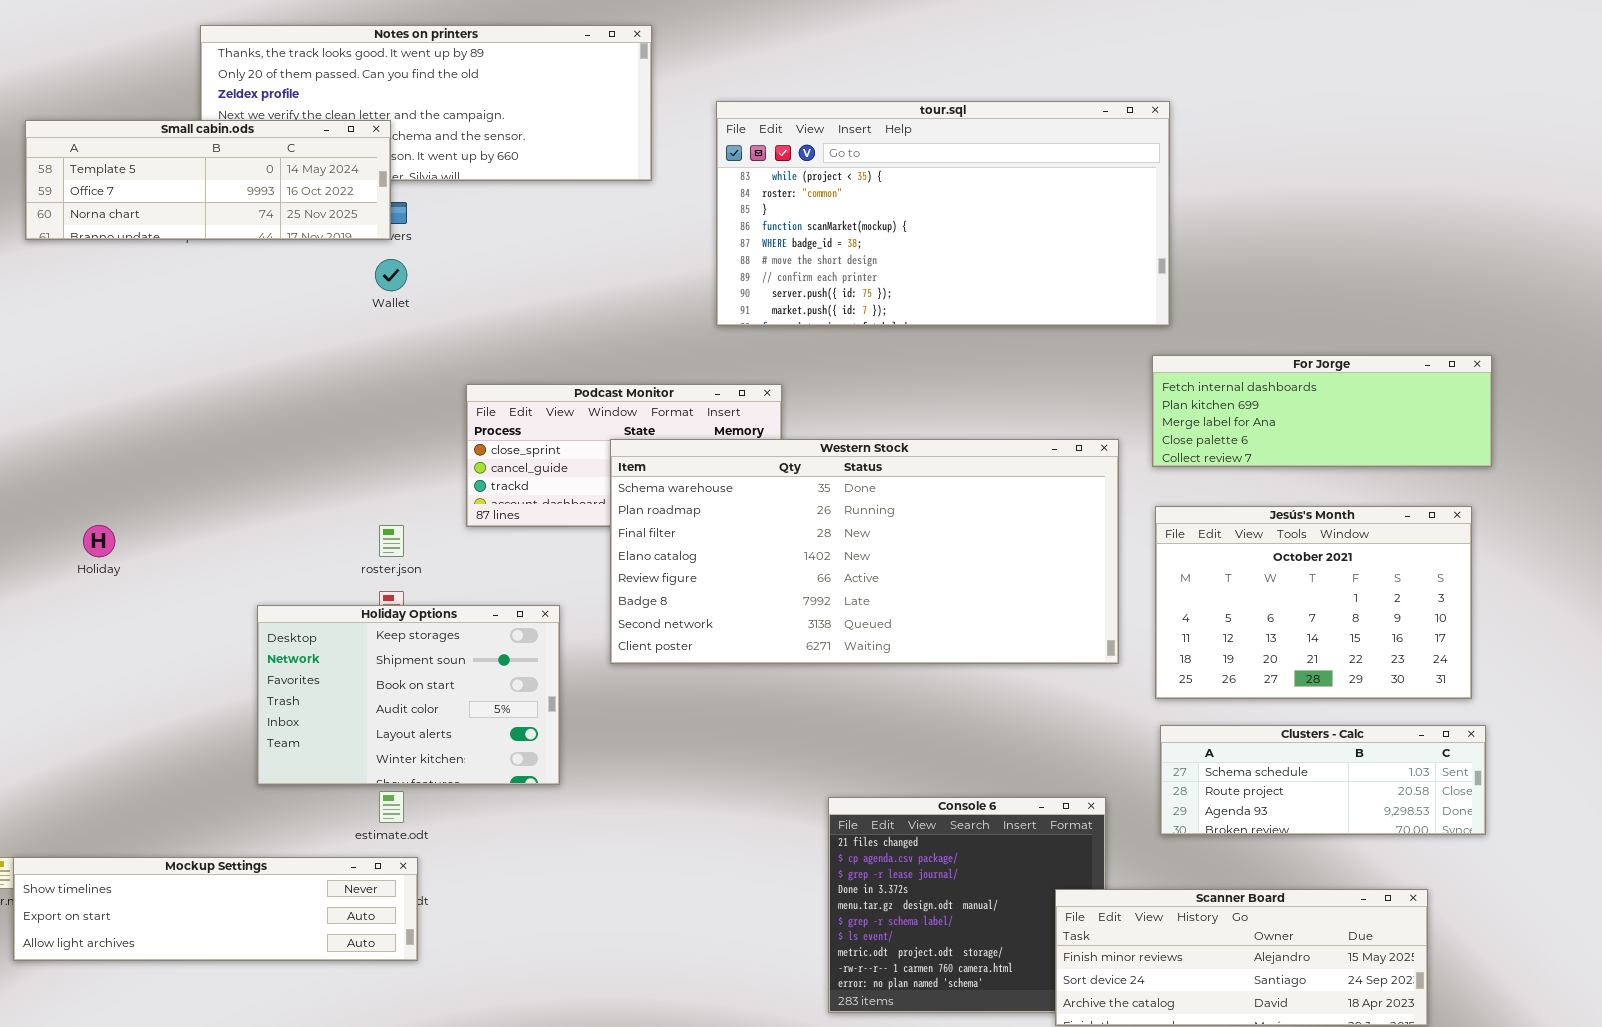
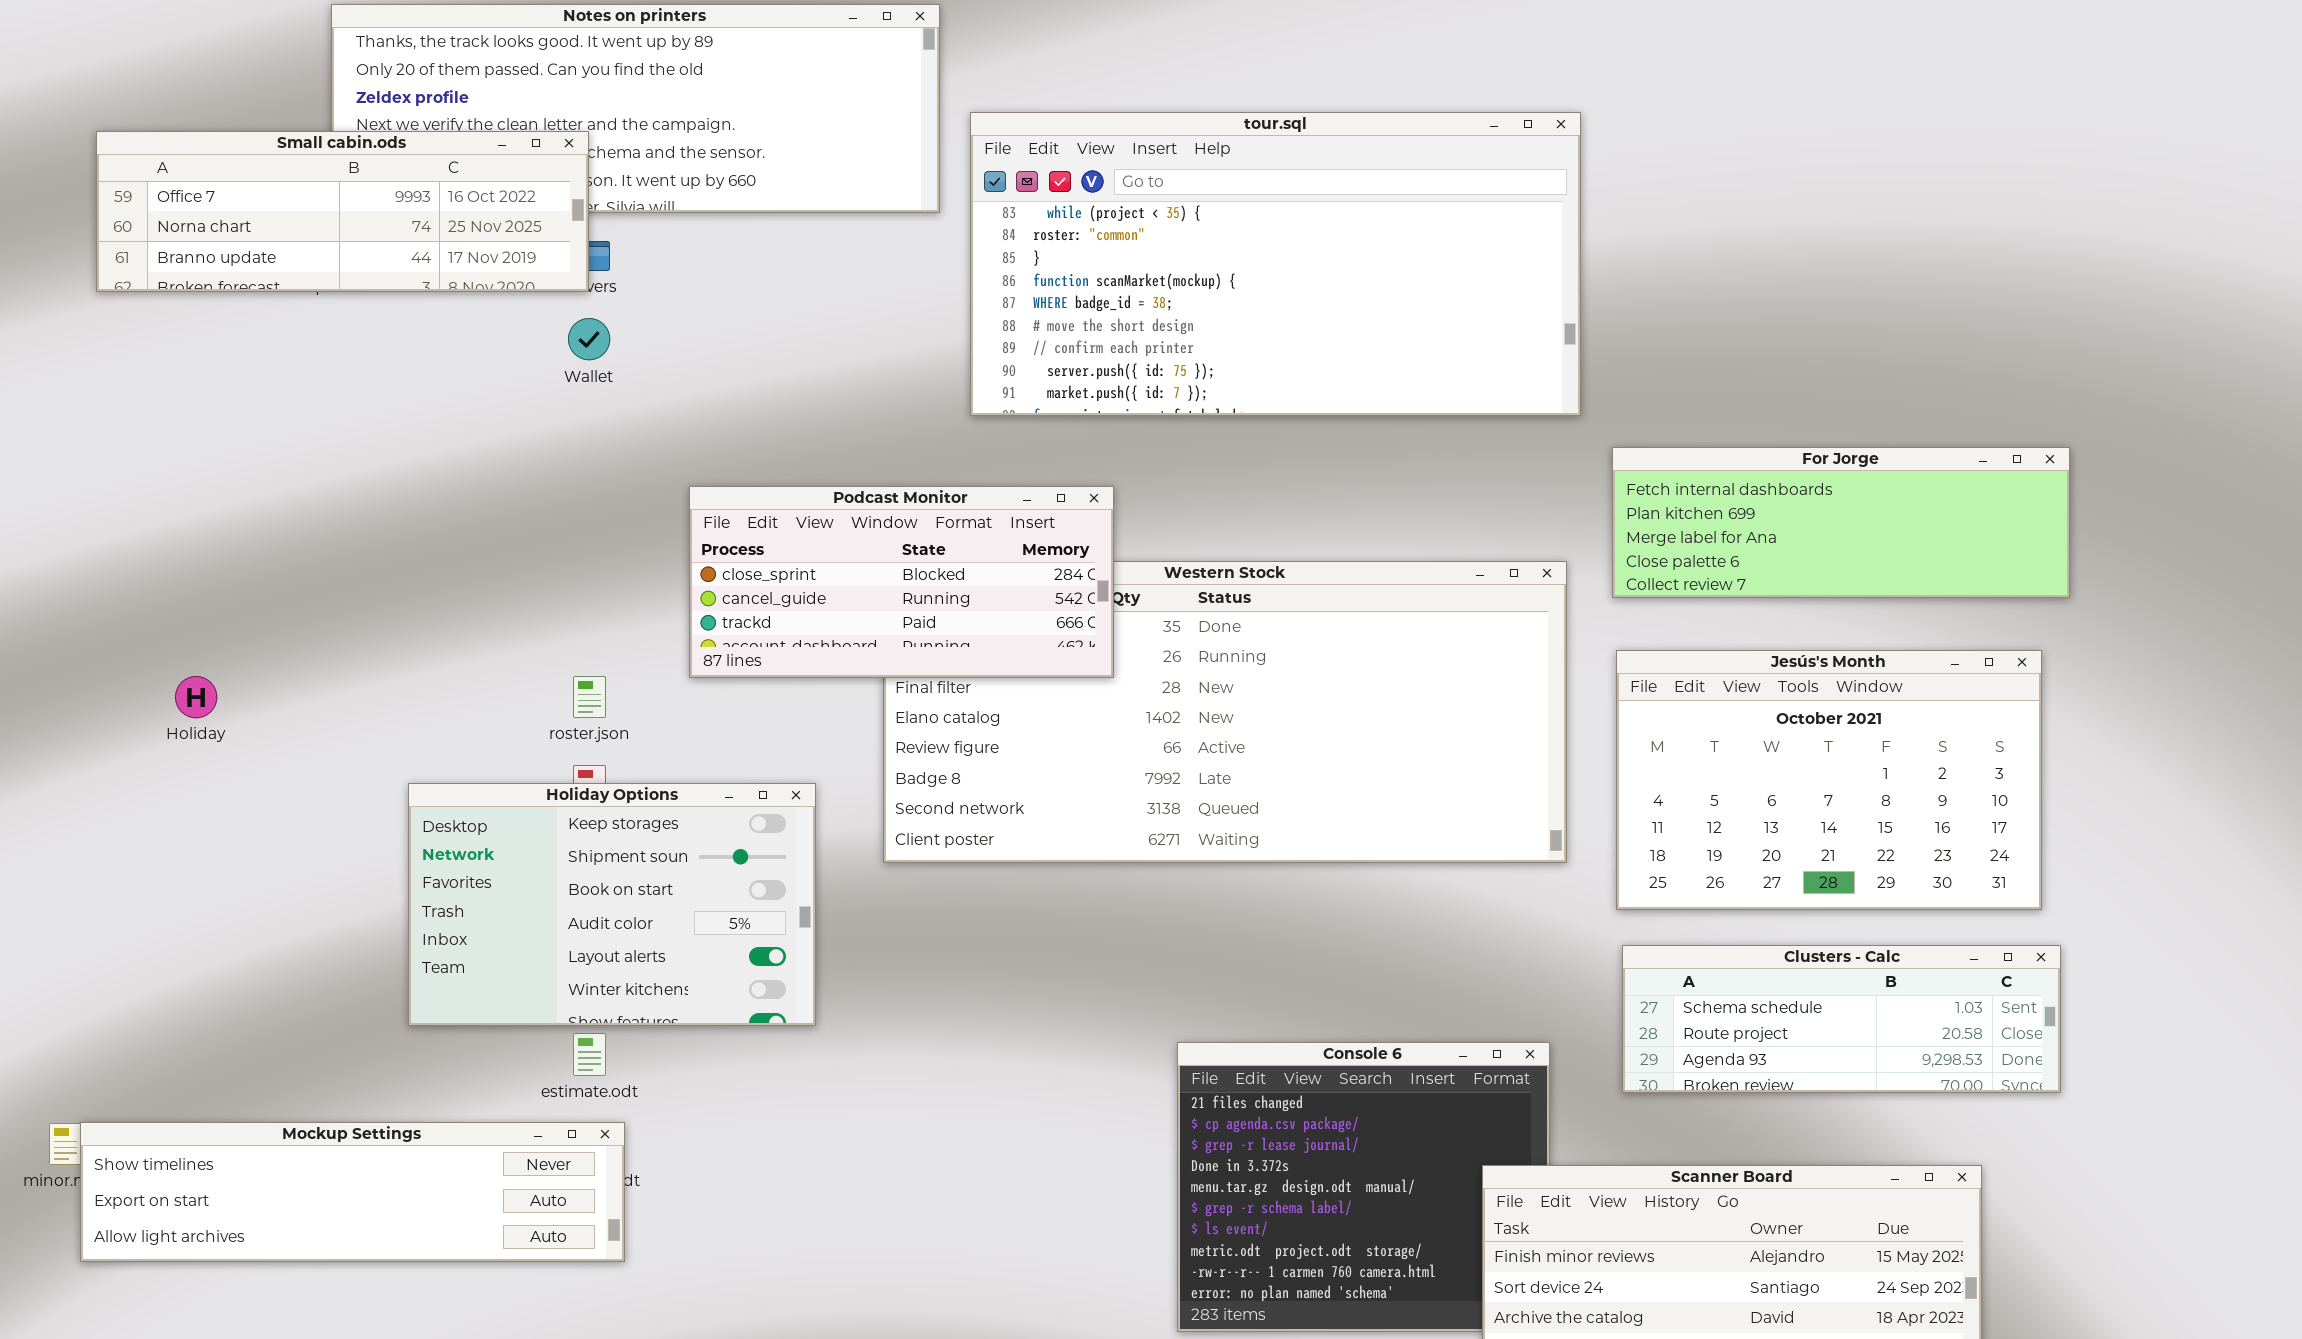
tour.sql: [716,101,1170,326] -> [970,112,1581,416], moved
Small cabin.ods: [25,120,391,240] -> [96,131,589,292], scrolled down 1 row
Podcast Monitor: [466,384,782,527] -> [689,486,1114,678], raised

